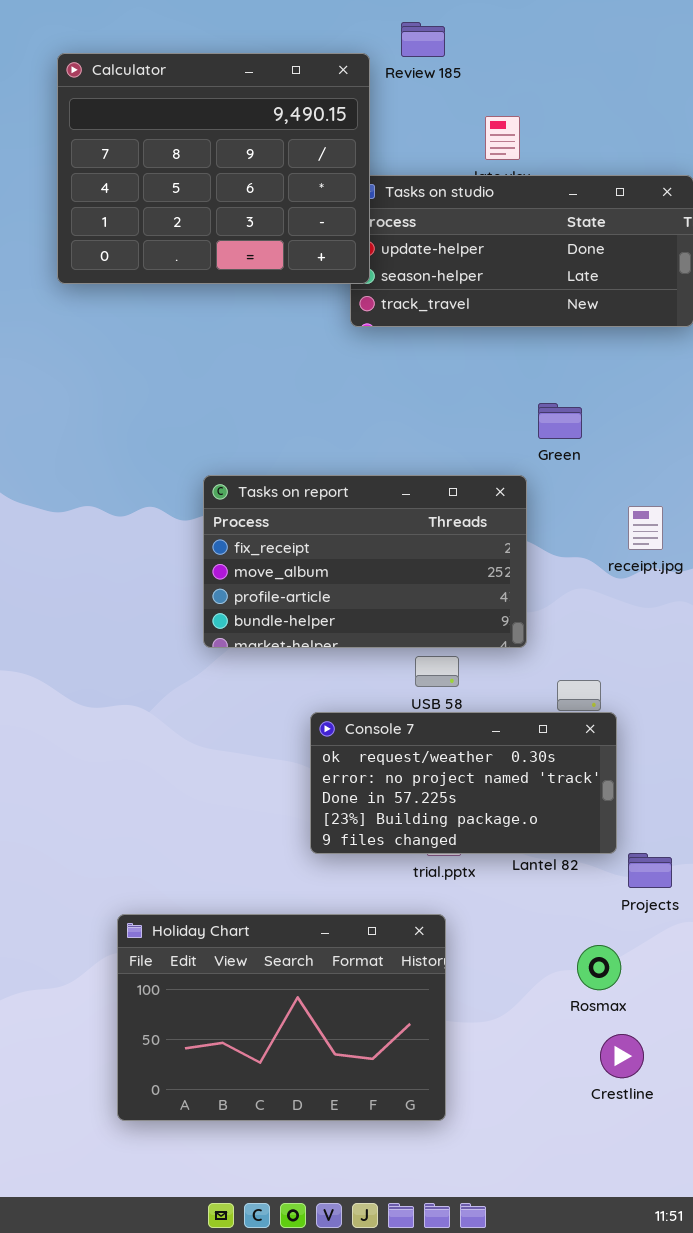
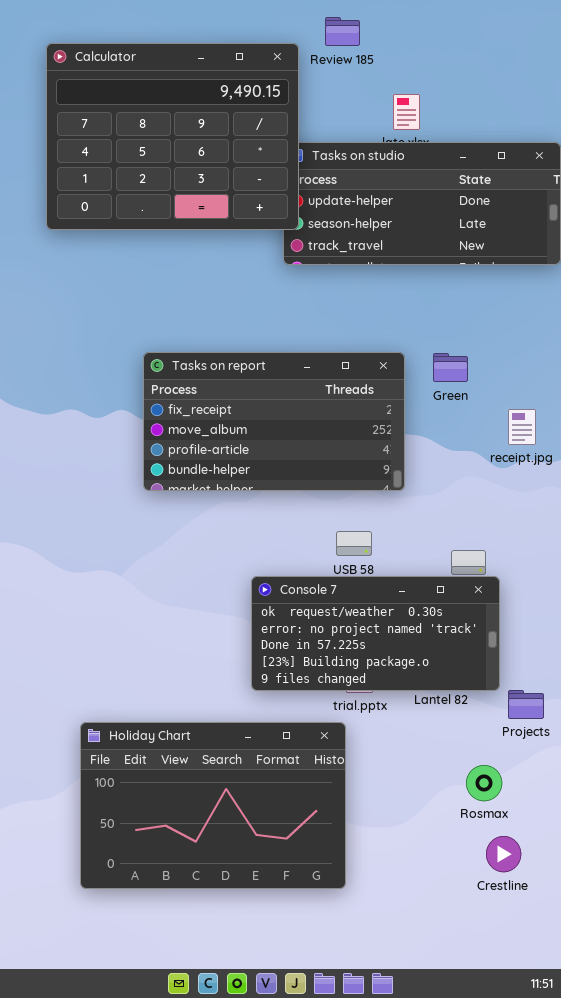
Green: [538,403,582,439] -> [433,353,468,382], moved
Tasks on report: [203,475,527,648] -> [143,352,405,491], moved
Holiday Chart: [117,914,446,1121] -> [80,722,346,889], moved

